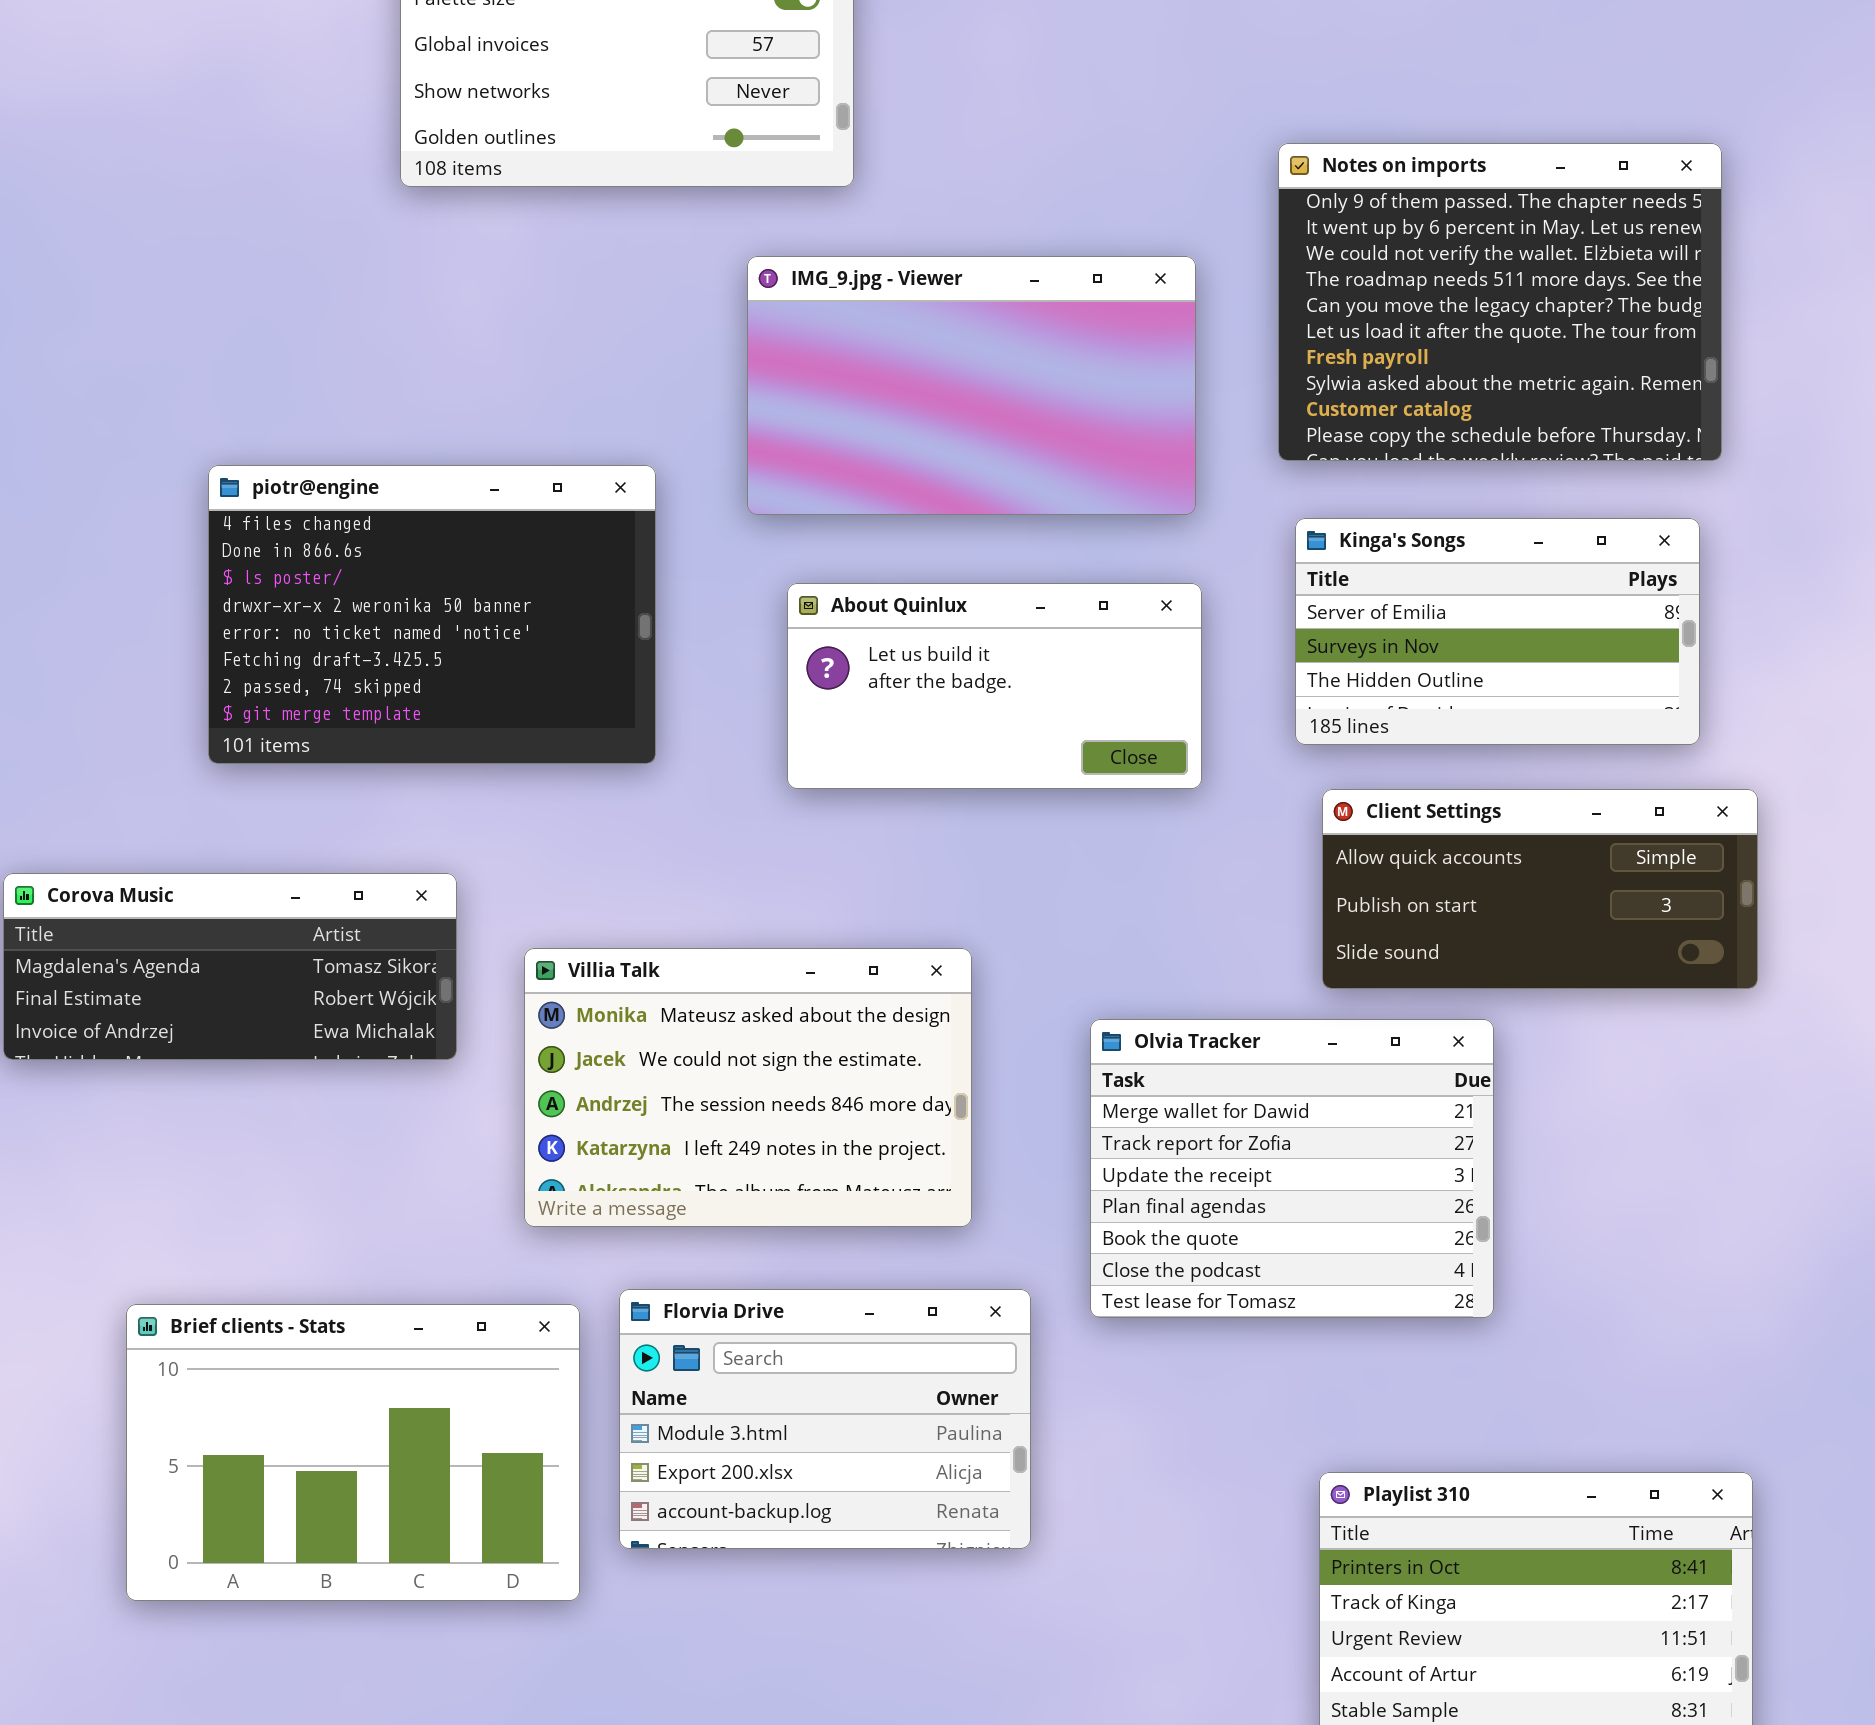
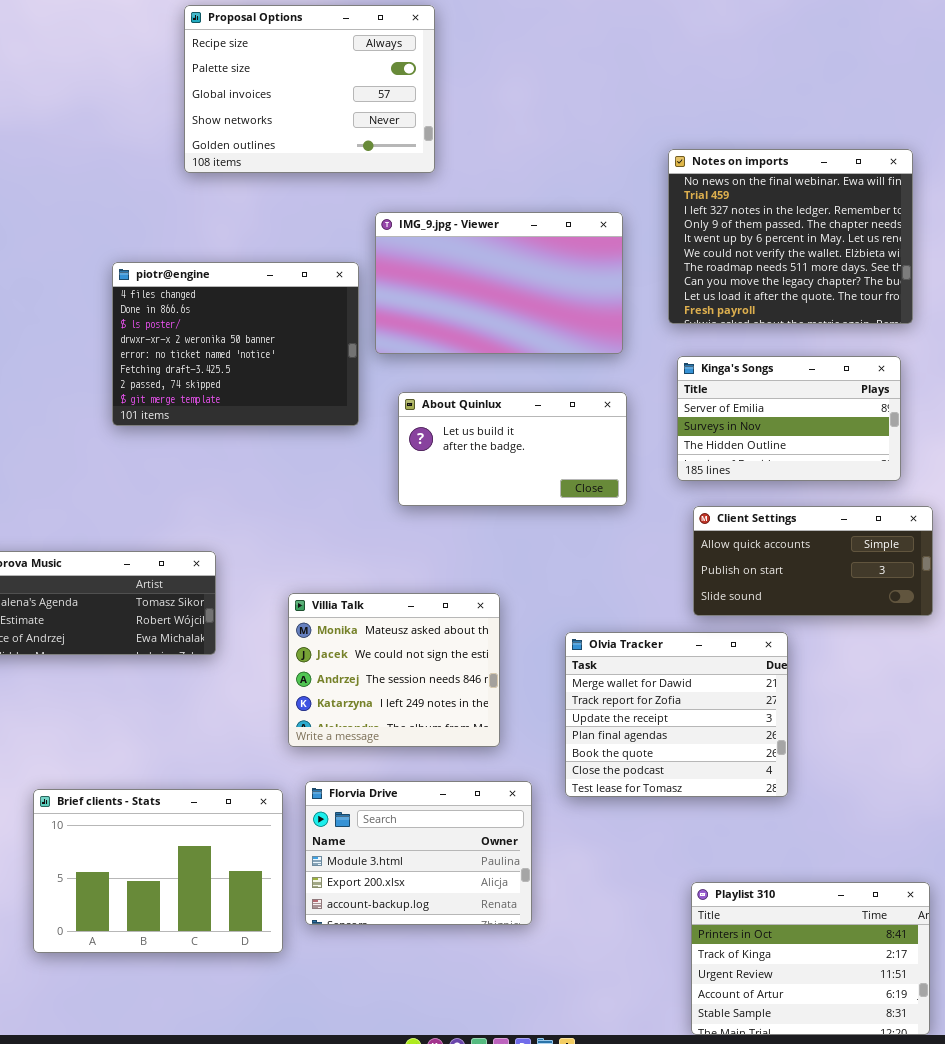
Notes on imports: [1278,143,1722,461] -> [668,149,913,324], scrolled up 3 rows
piotr@engine: [208,465,656,764] -> [112,262,359,426], moved
Villia Talk: [524,948,972,1227] -> [288,593,500,747], resized

